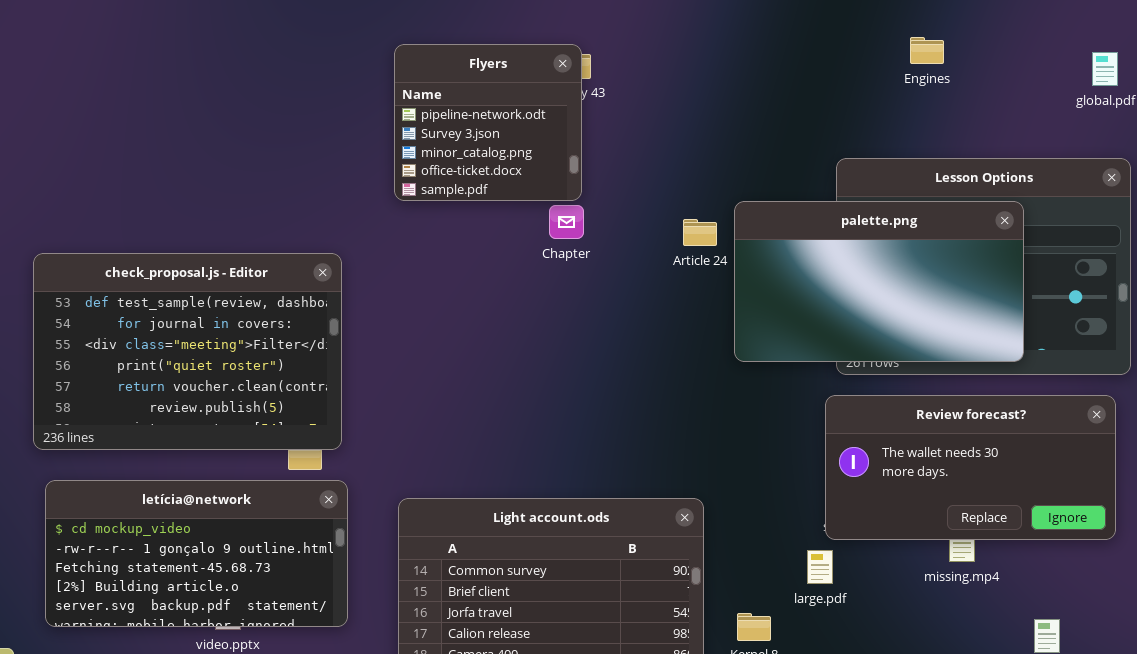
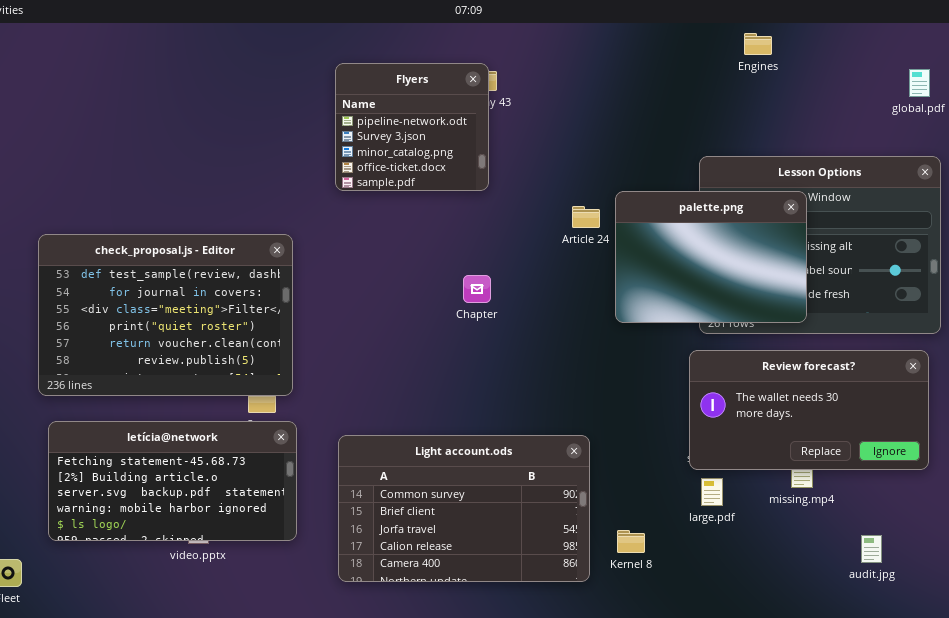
Engines: [910,37,944,64] -> [744,33,772,55], moved
palette.png: [734,201,1024,362] -> [615,191,807,323], resized
Chapter: [549,205,584,239] -> [463,275,491,303], moved
letícia@network: [45,480,348,627] -> [48,421,297,541], scrolled down 2 rows
large.pdf: [807,550,833,584] -> [701,478,723,506], moved

